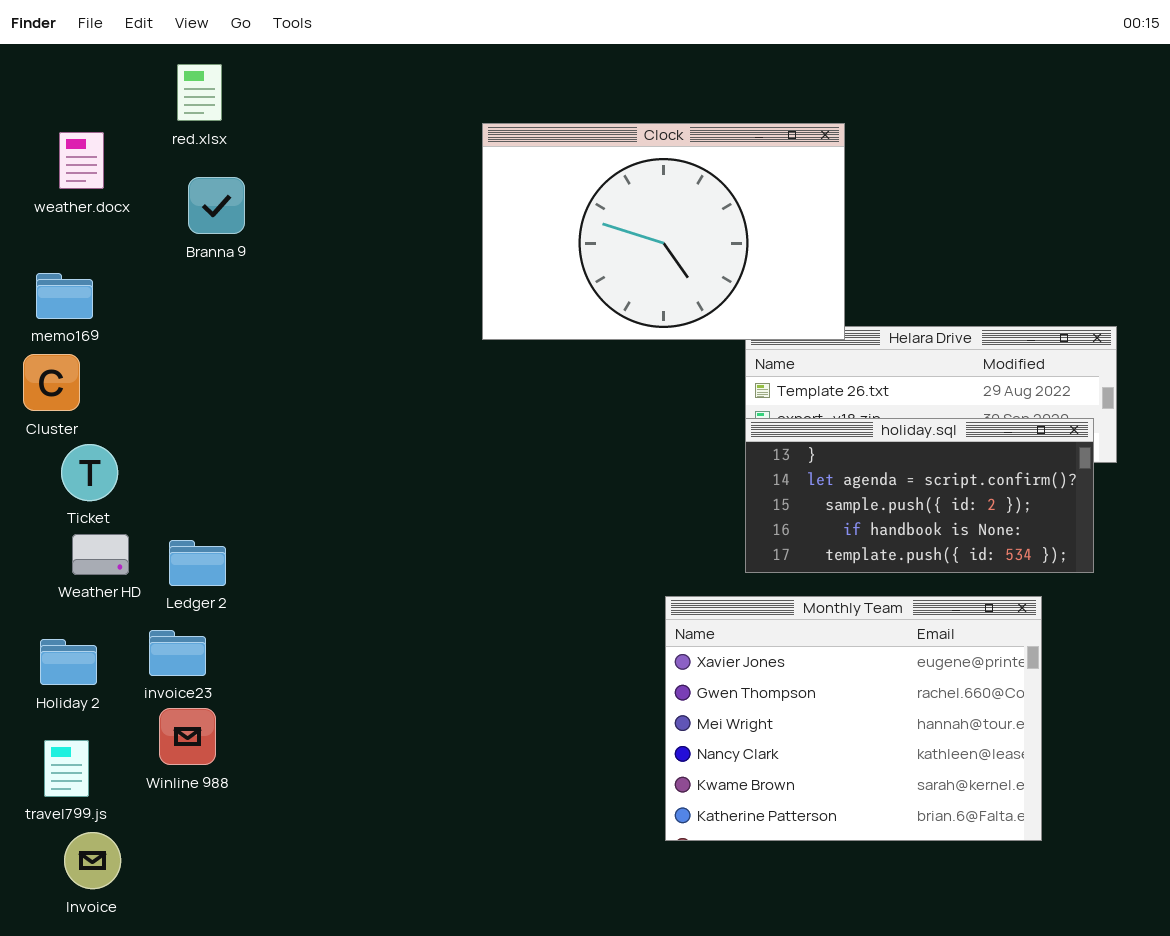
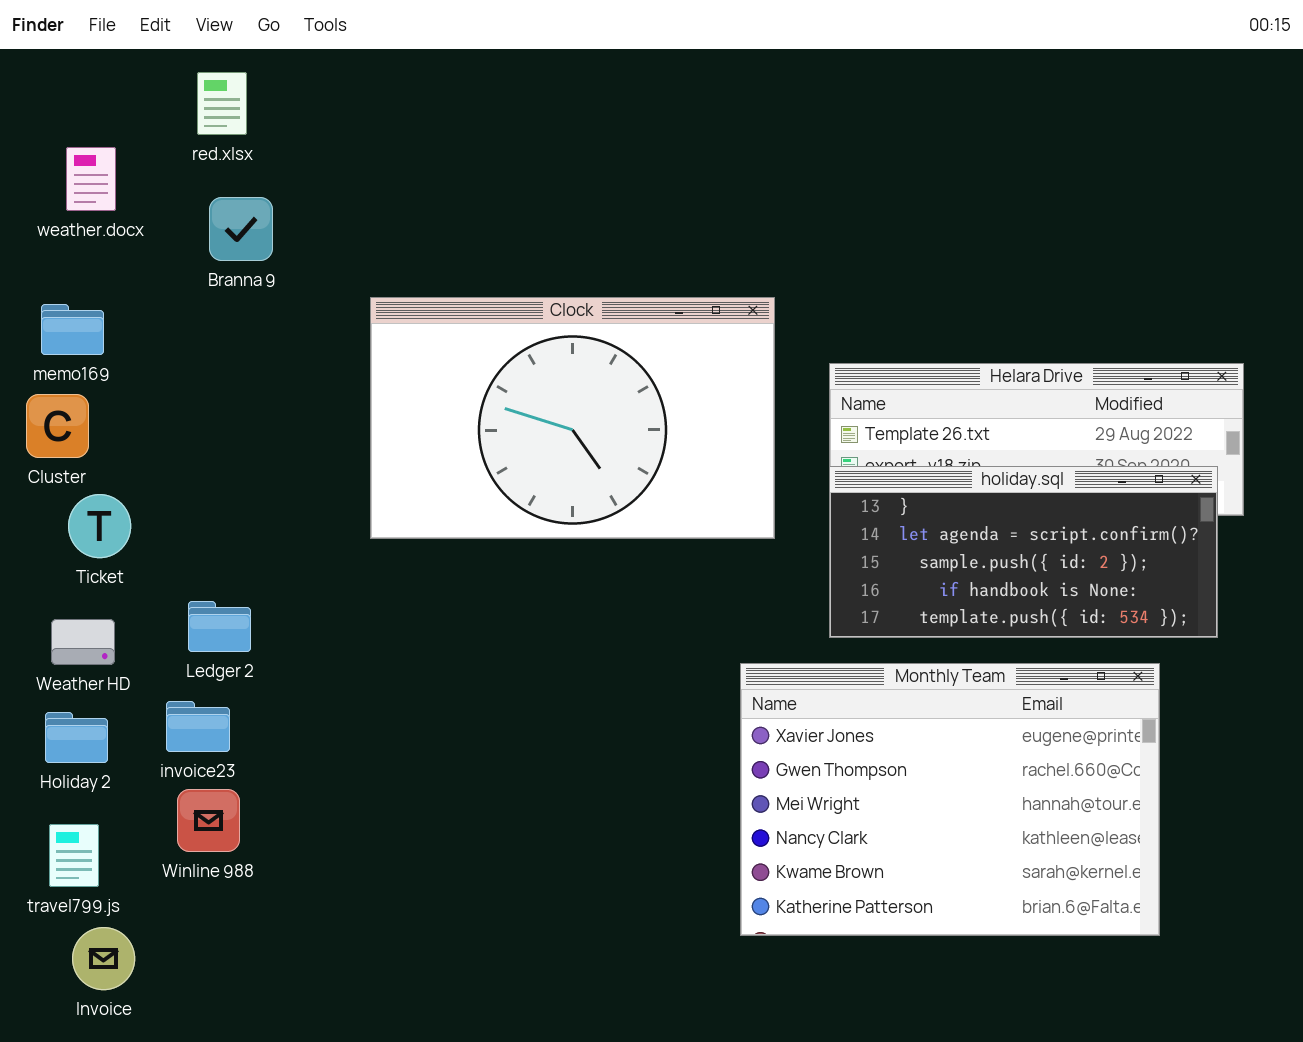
Clock: [482,123,845,340] -> [370,297,775,539], moved
Weather HD: [72,534,129,575] -> [51,619,115,665], moved

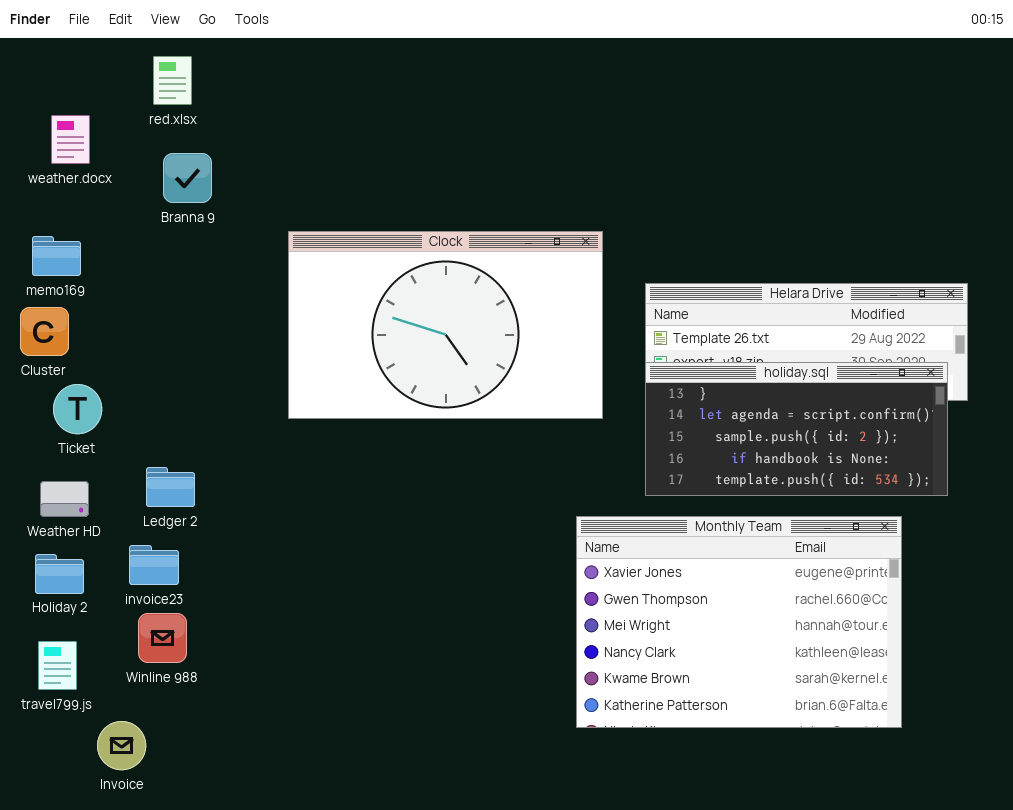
Invoice: [72,927,135,990] -> [97,721,146,770], moved

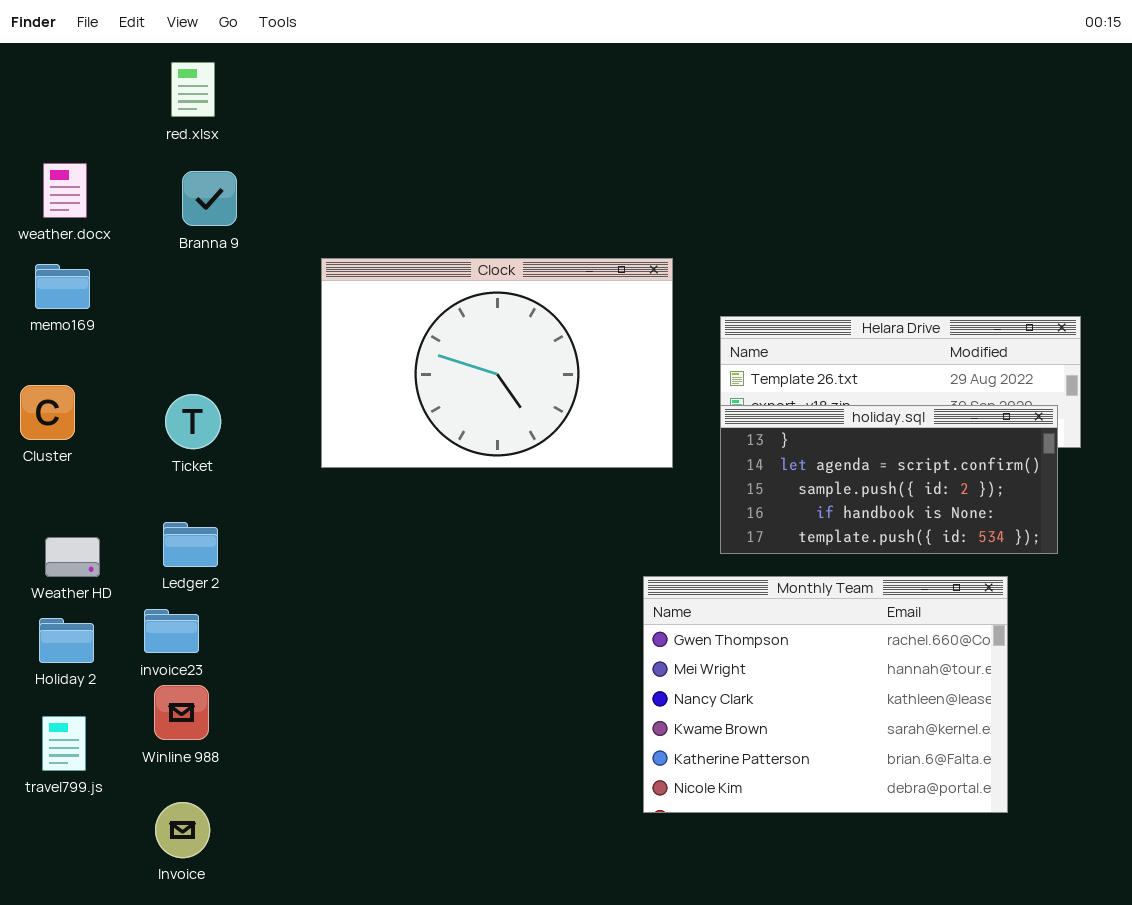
weather.docx: [51,115,90,164] -> [43,163,87,218], moved
Cluster: [20,307,69,356] -> [20,385,75,440], moved
Ticket: [53,384,102,434] -> [165,394,221,449], moved
Monthly Team: [576,516,902,728] -> [643,576,1008,813], scrolled down 1 row
Invoice: [97,721,146,770] -> [155,802,210,858], moved

